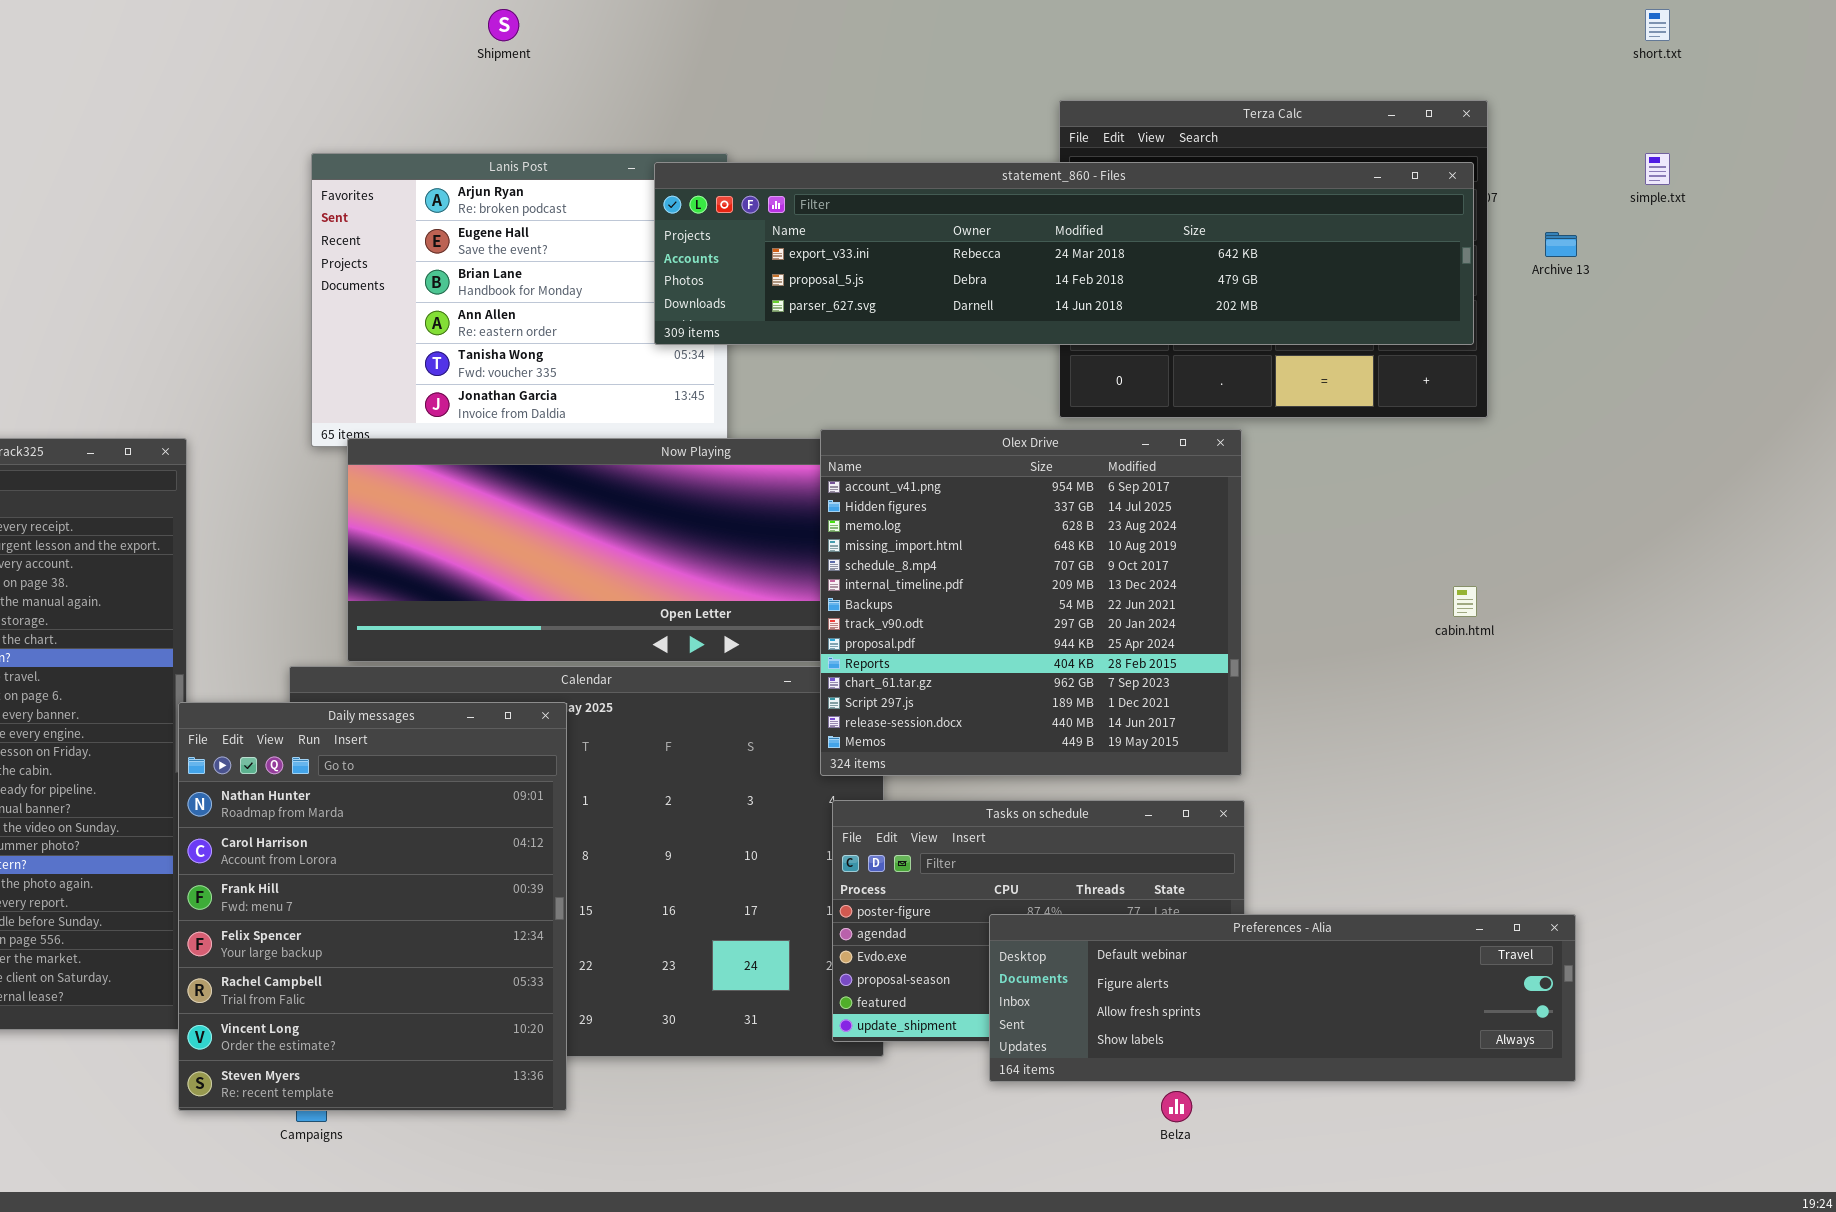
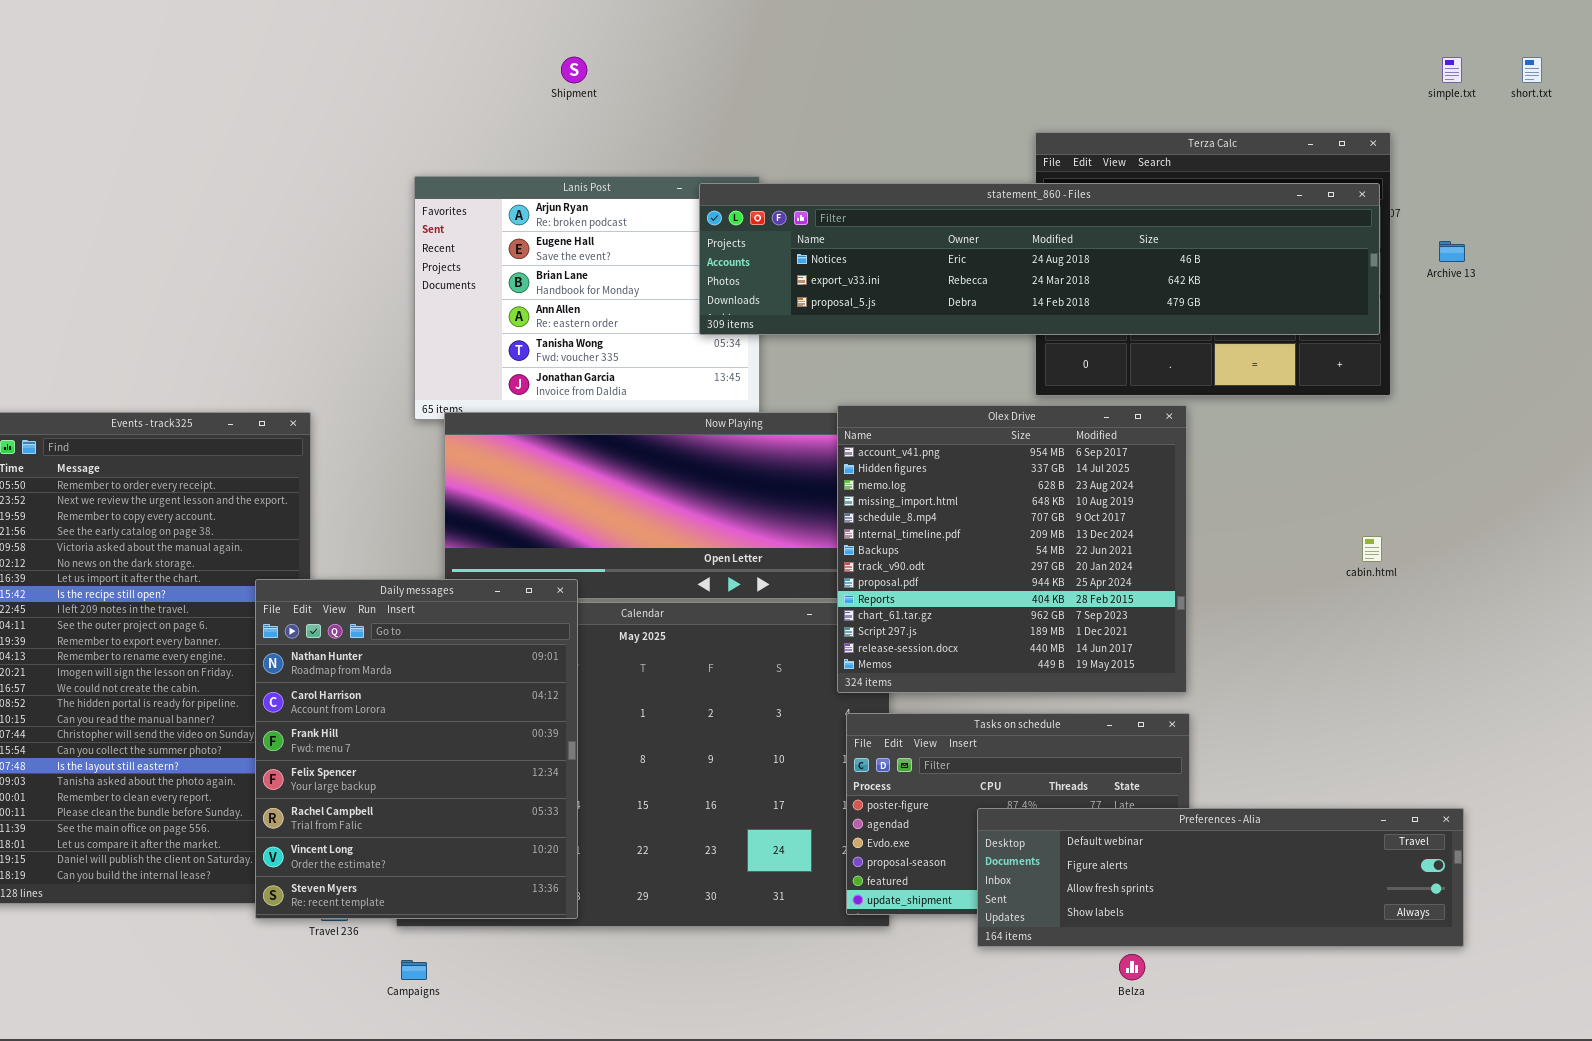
simple.txt: [1645,153,1670,185] -> [1442,57,1462,83], moved
statement_860 - Files: [654,162,1474,345] -> [699,183,1380,335], scrolled up 1 row
Daily messages: [178,702,567,1111] -> [255,579,578,919], moved

